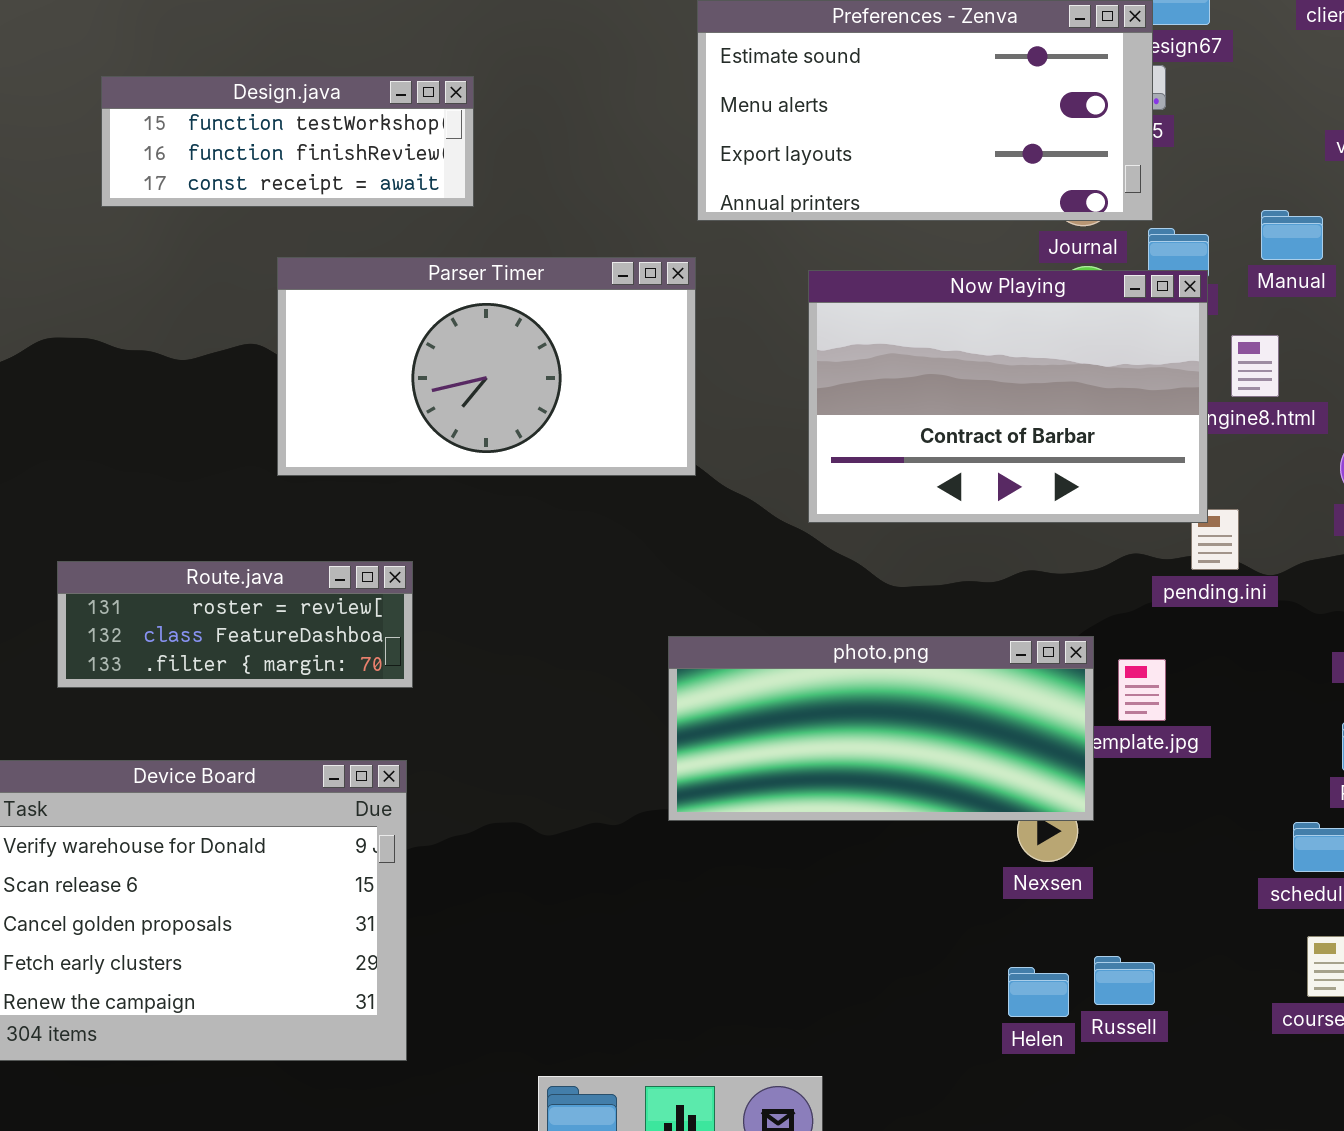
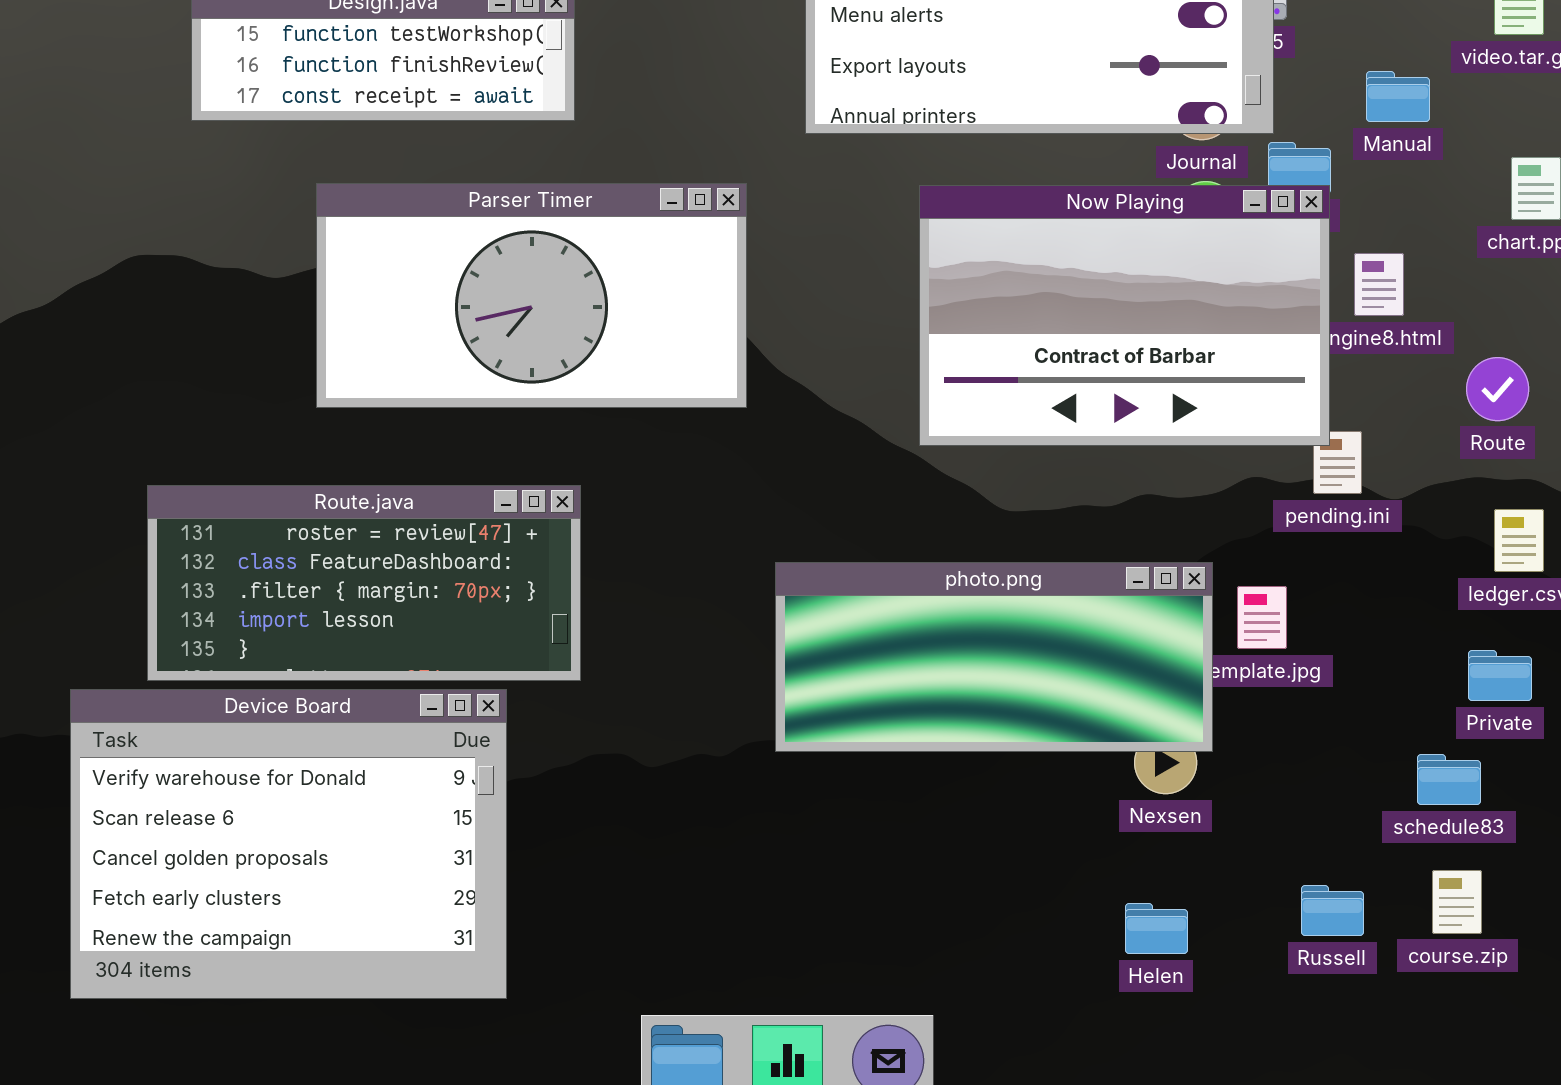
Manual: [1261,210,1323,260] -> [1366,71,1430,122], moved
Parser Timer: [277,257,696,476] -> [316,183,747,408], moved
Route.java: [57,561,413,688] -> [147,485,581,681], resized
Russell: [1094,956,1155,1005] -> [1301,885,1364,936], moved

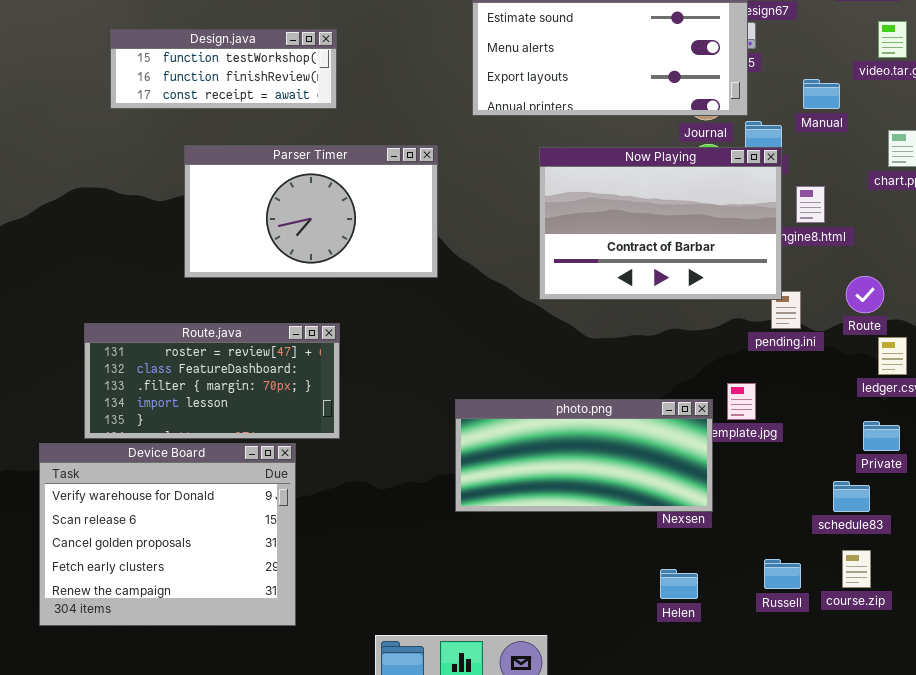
Route: [1466,357,1529,421] -> [846,276,884,313], moved
photo.png: [775,562,1213,752] -> [455,399,713,512], moved

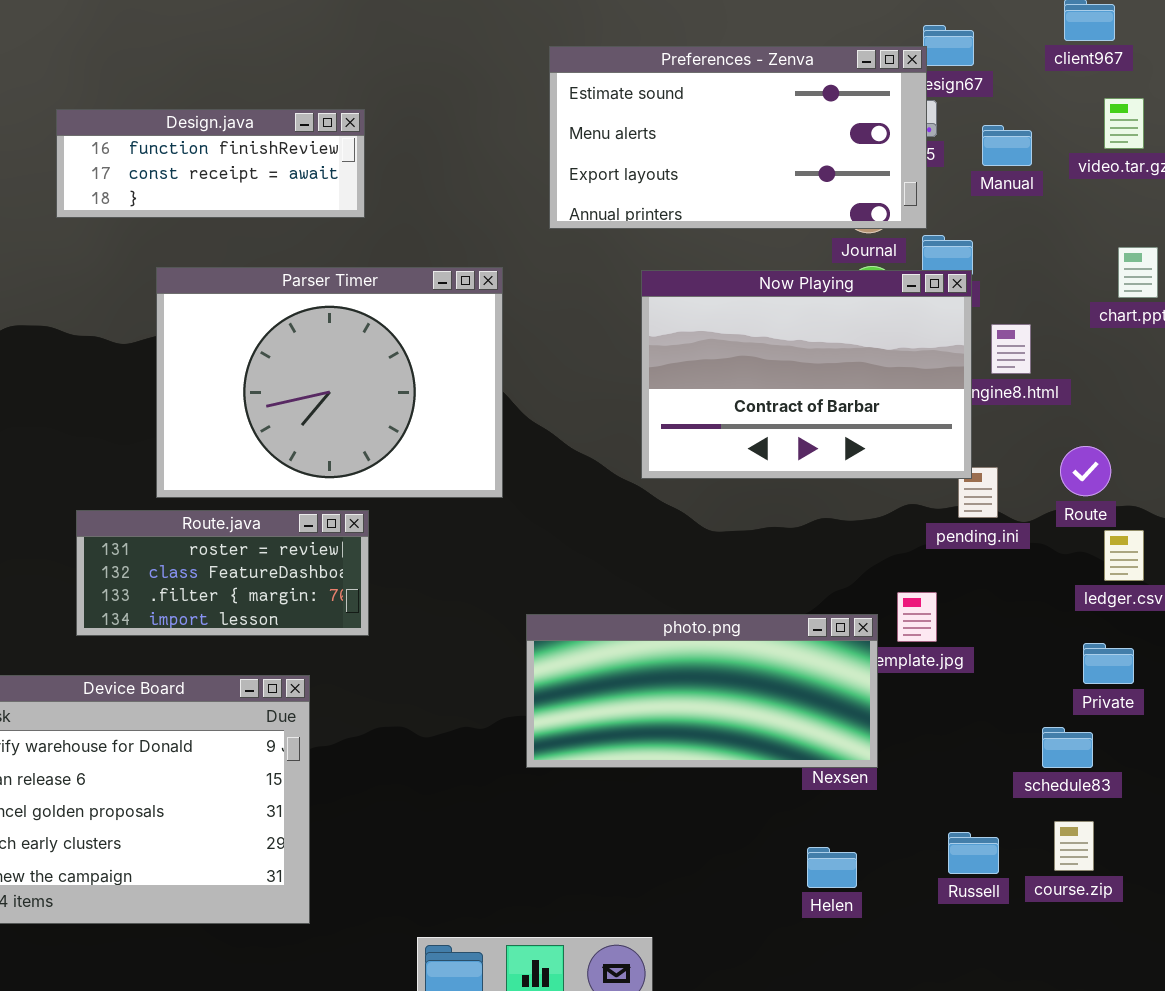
Design.java: [110,29,337,109] -> [56,109,365,218], scrolled down 1 row
Manual: [803,79,840,109] -> [982,125,1032,166], moved
Parser Timer: [184,145,438,278] -> [156,267,503,498], resized
Route.java: [84,323,340,439] -> [76,510,369,636], resized

